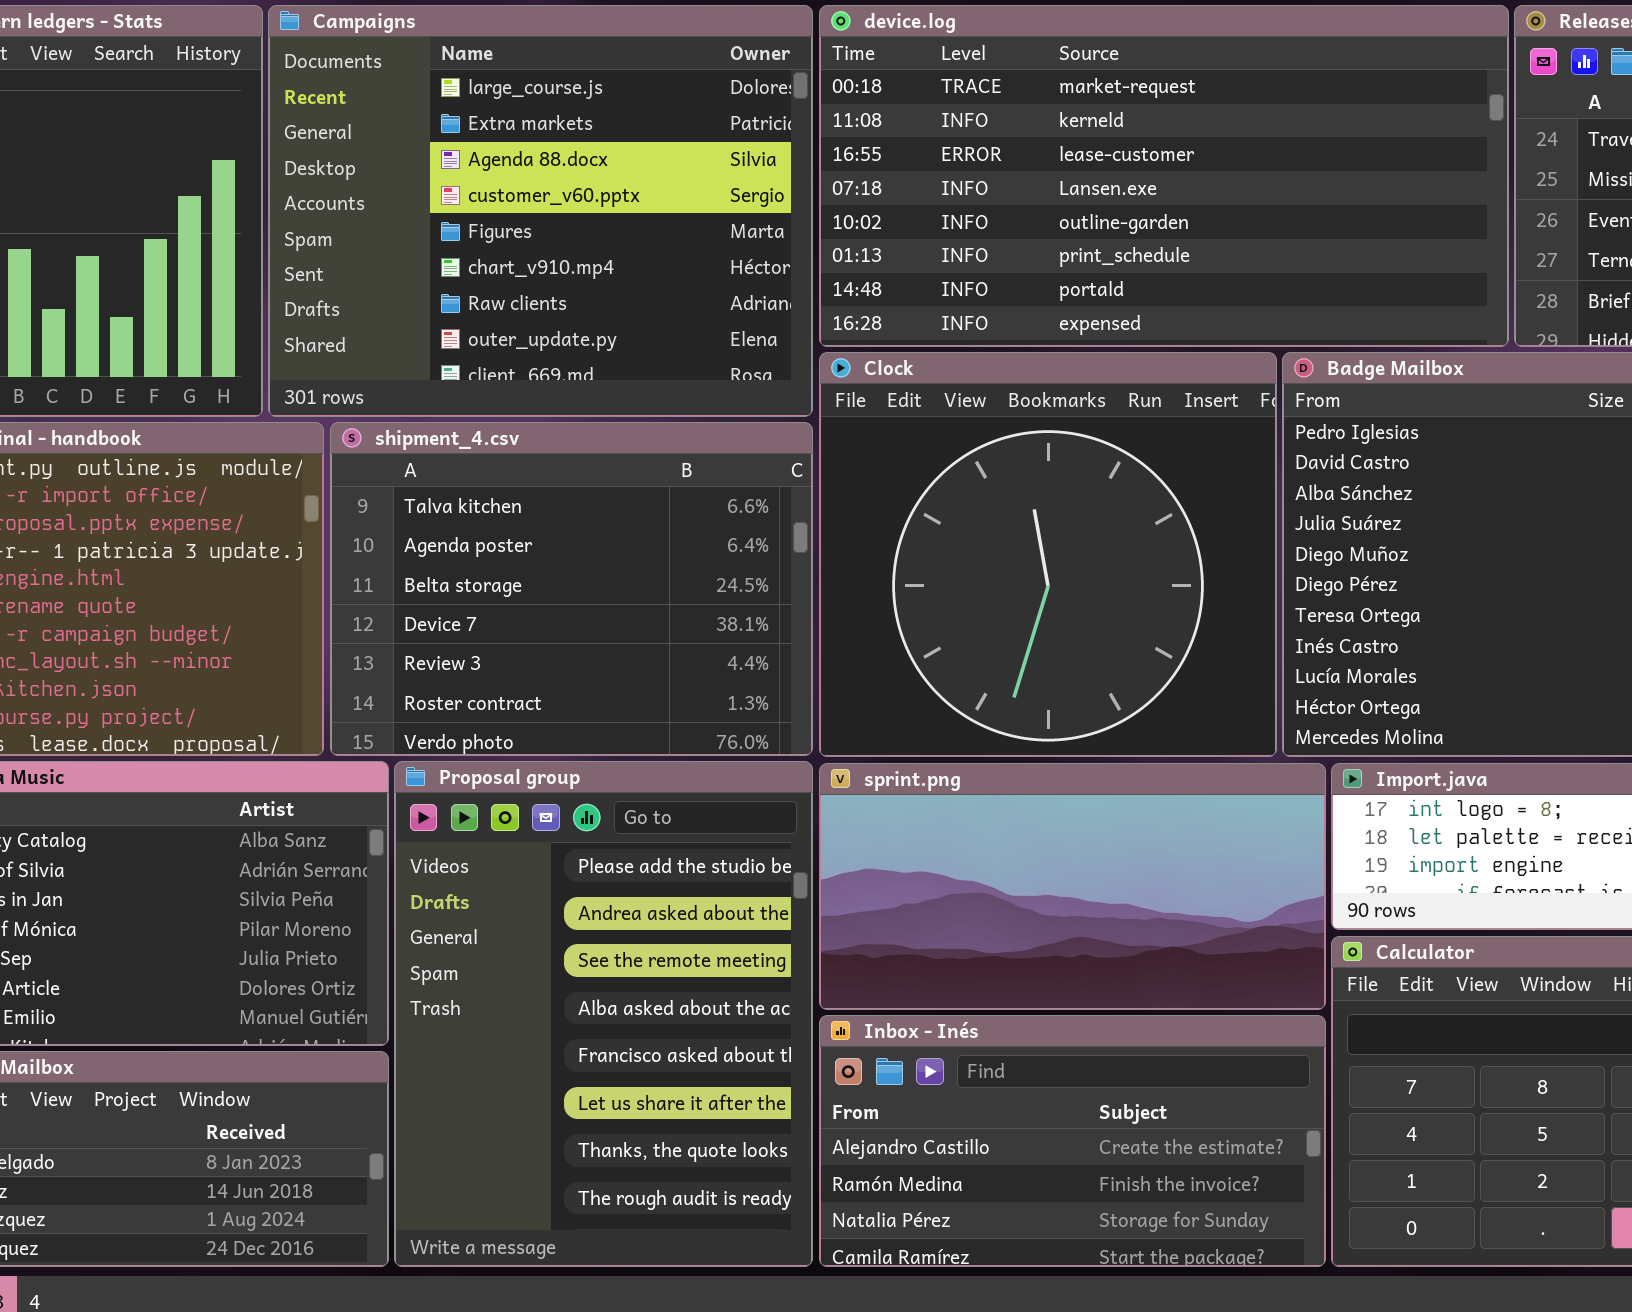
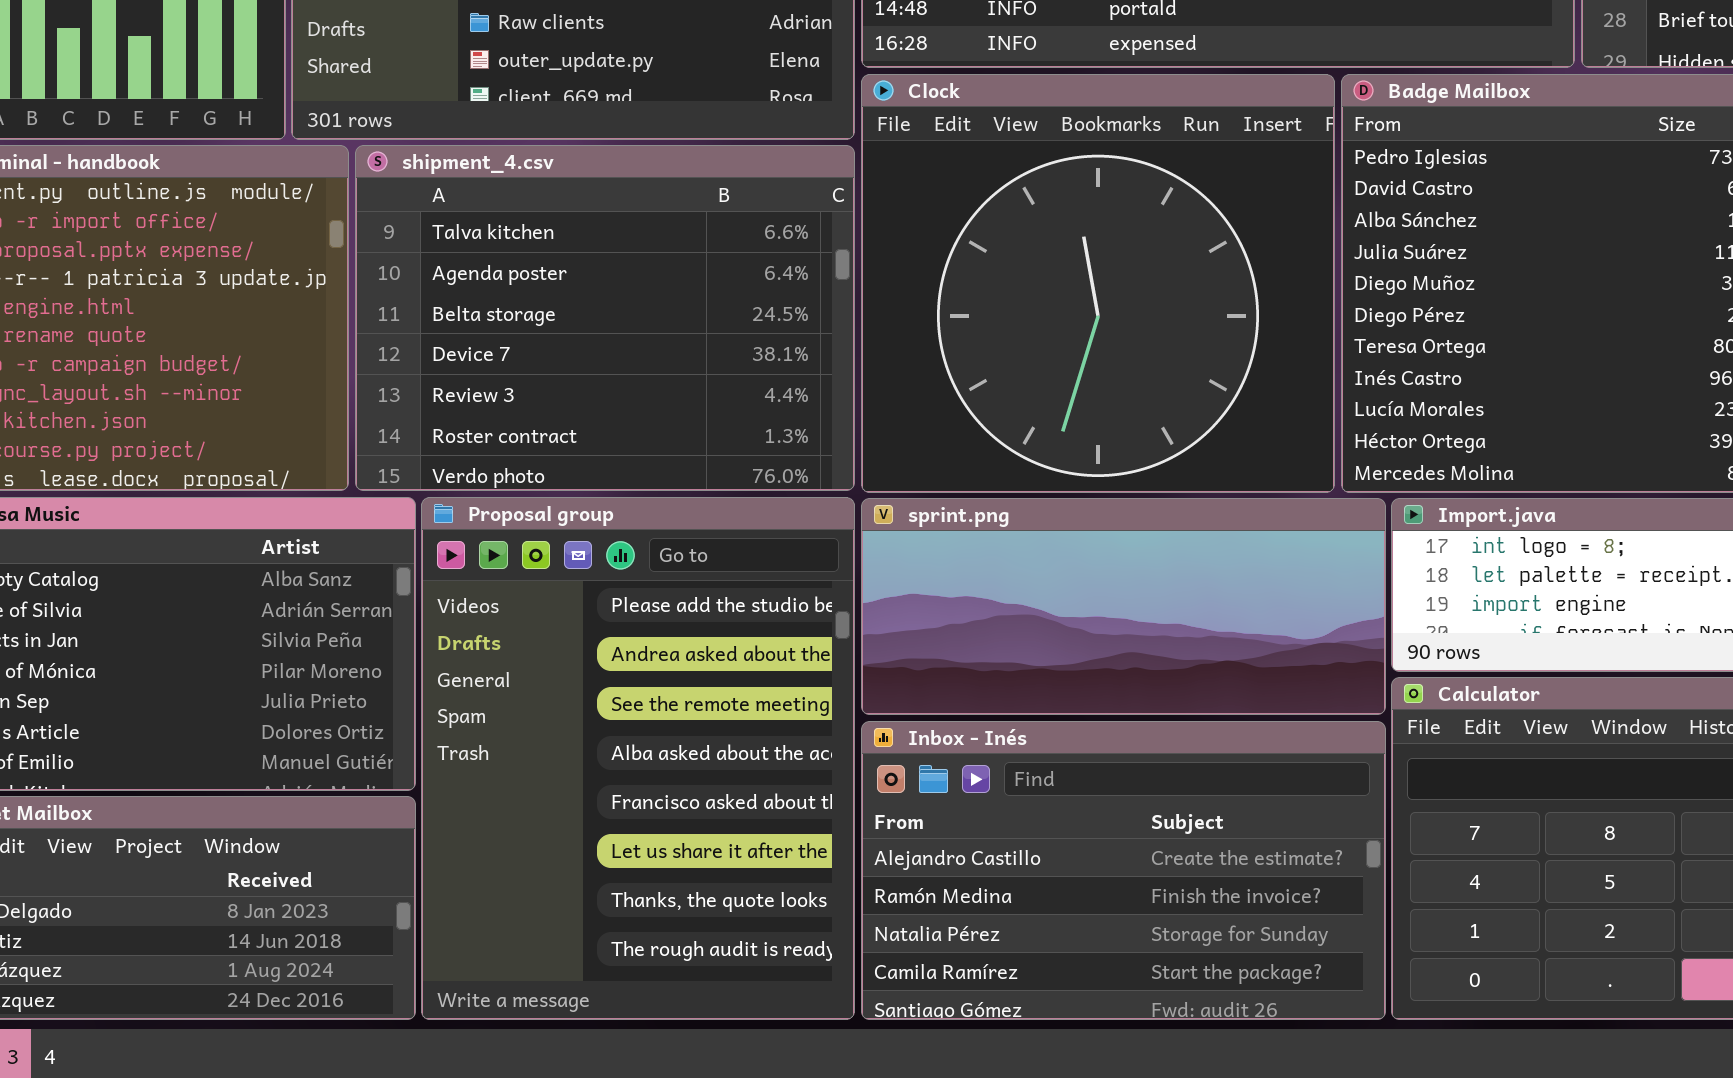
sprint.png: [819,763,1326,1010] -> [861,498,1386,715], resized
Inbox - Inés: [819,1015,1326,1267] -> [861,721,1386,1020], resized

